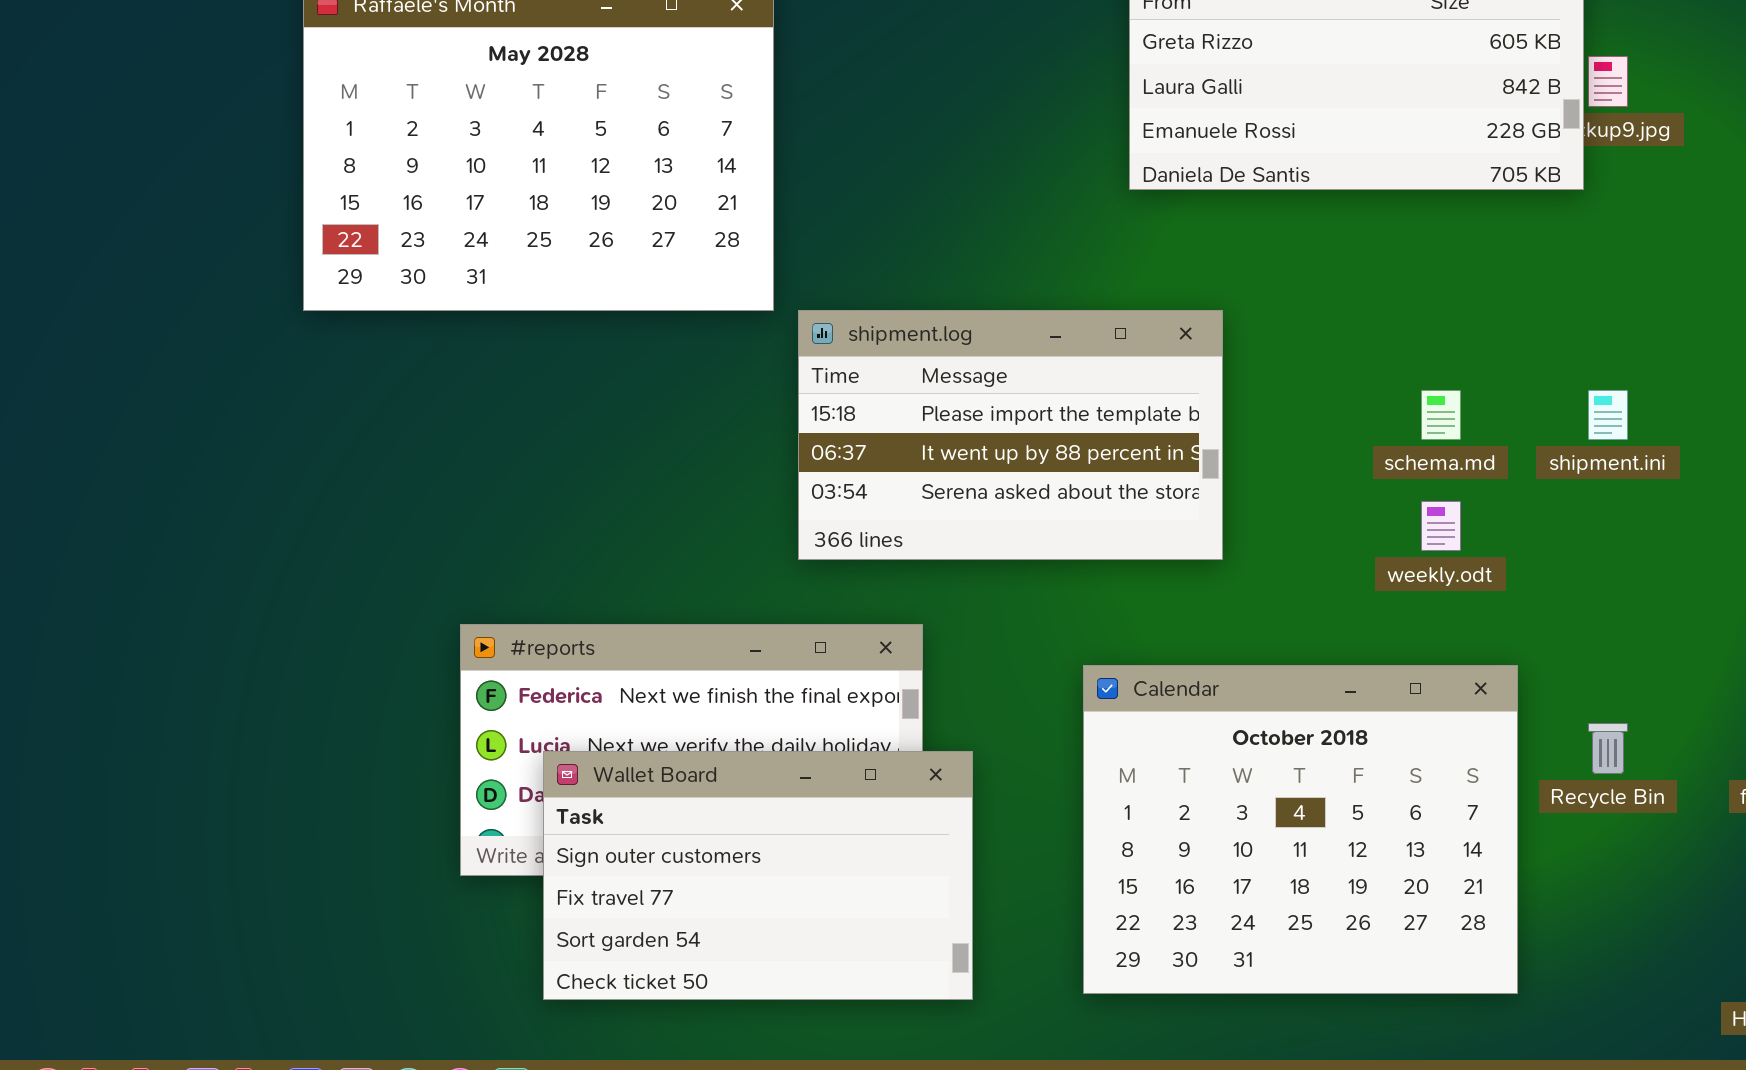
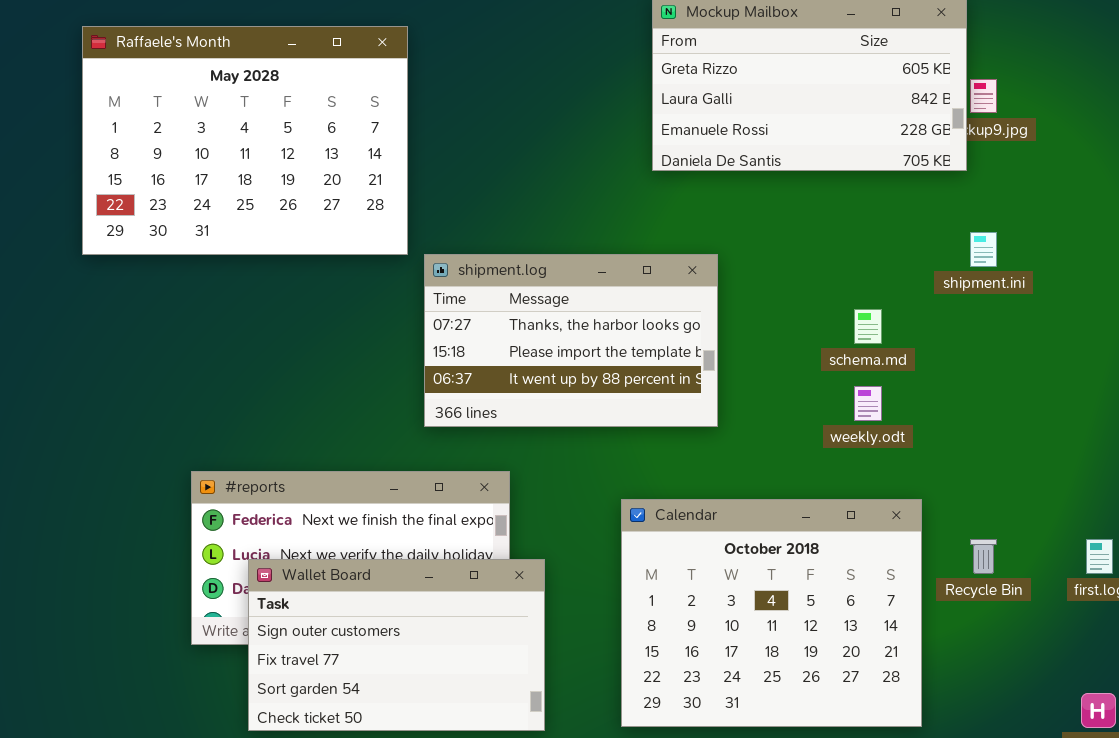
shipment.log: [798,310,1223,560] -> [424,254,718,427], scrolled up 1 row
shipment.ini: [1588,390,1628,440] -> [970,232,997,267], moved

